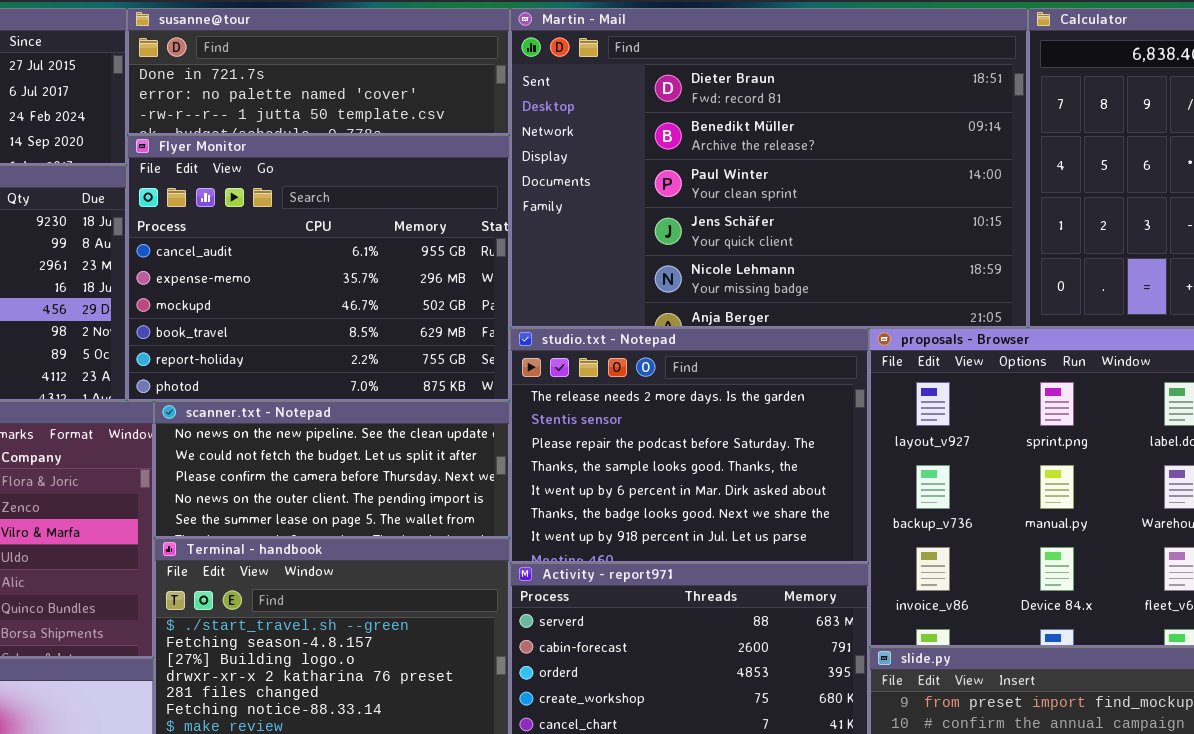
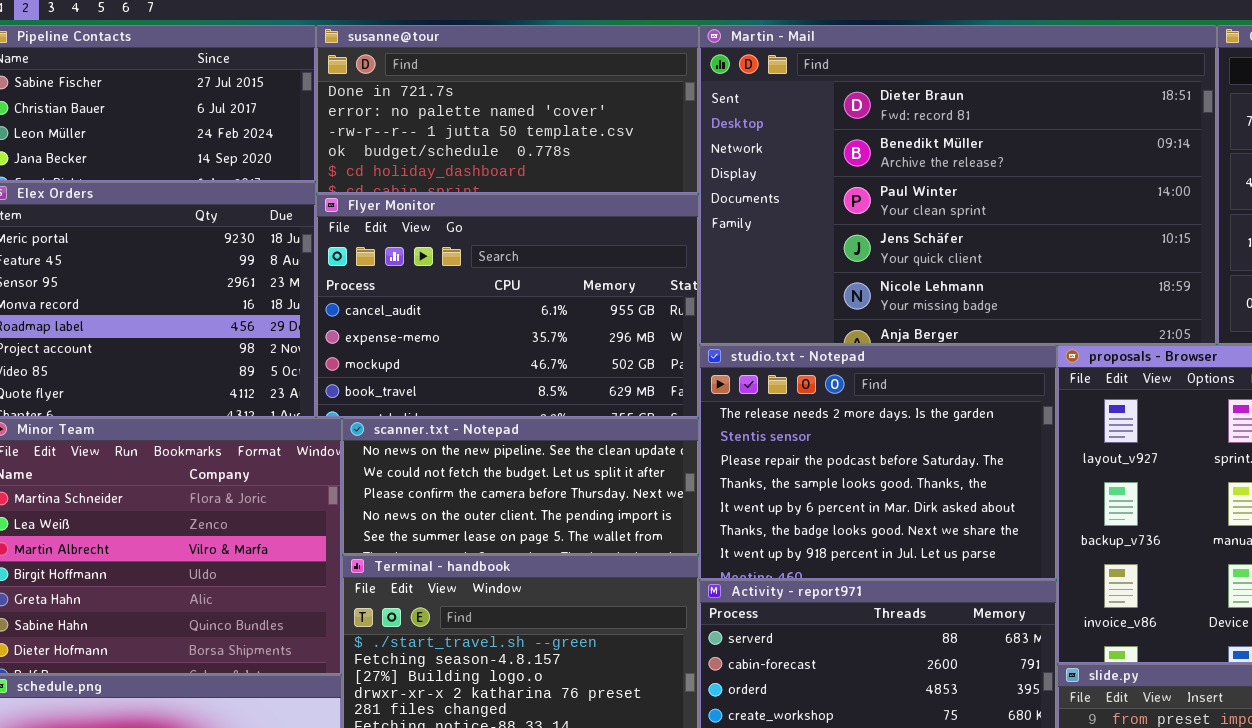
susanne@tour: [127,8,510,135] -> [316,25,699,194], resized
Flyer Monitor: [127,135,510,401] -> [316,194,699,418], resized

